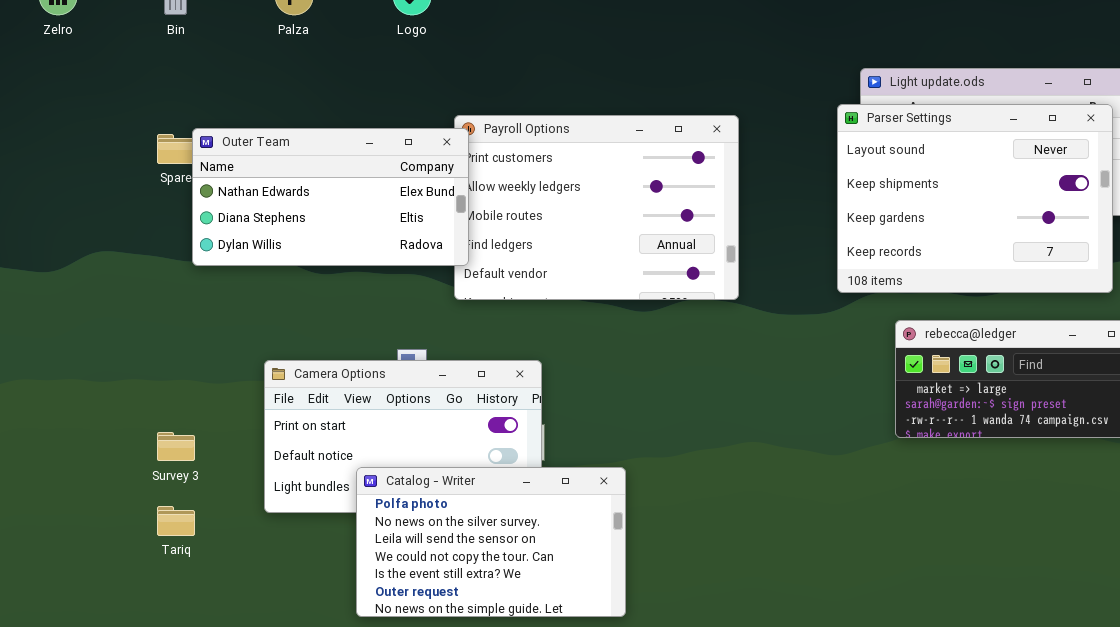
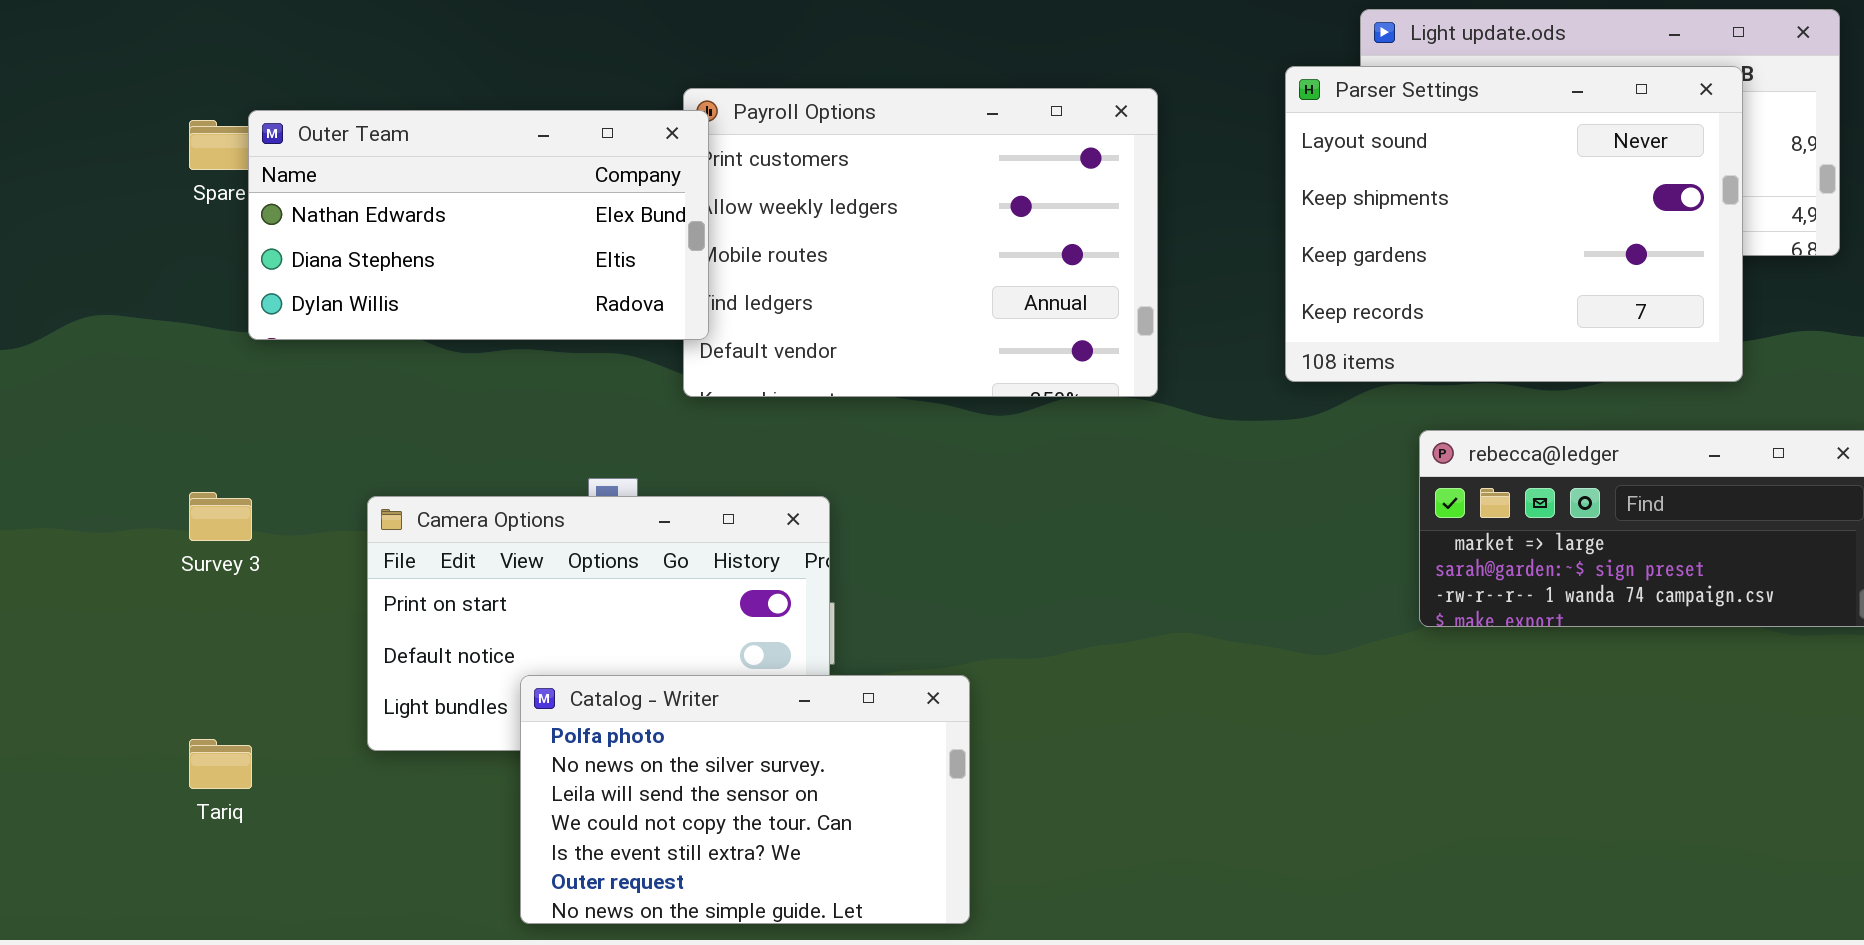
Parser Settings: [837,104,1113,293] -> [1285,66,1743,382], moved
Survey 3: [157,432,195,461] -> [189,492,252,541], moved

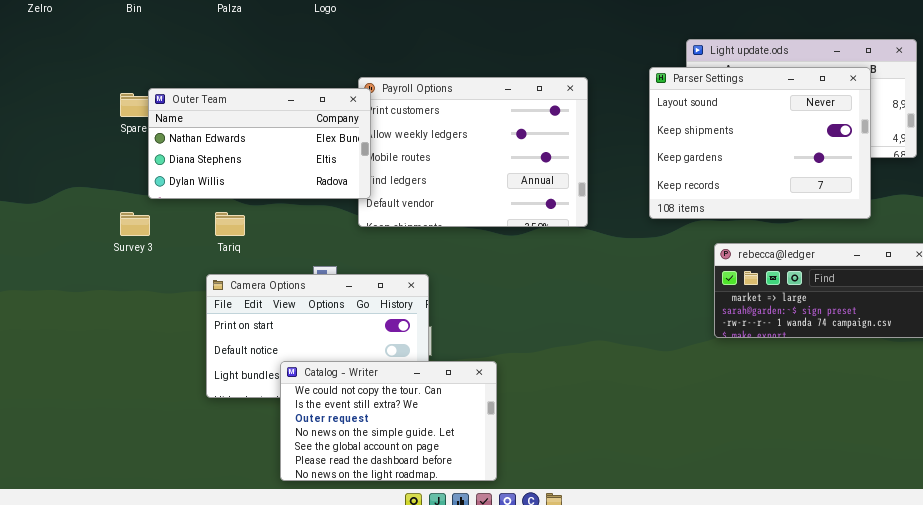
Survey 3: [189,492,252,541] -> [120,212,150,236], moved
Catalog - Writer: [520,675,970,924] -> [280,361,497,481], scrolled down 3 rows
Tariq: [189,739,252,789] -> [215,212,245,236], moved

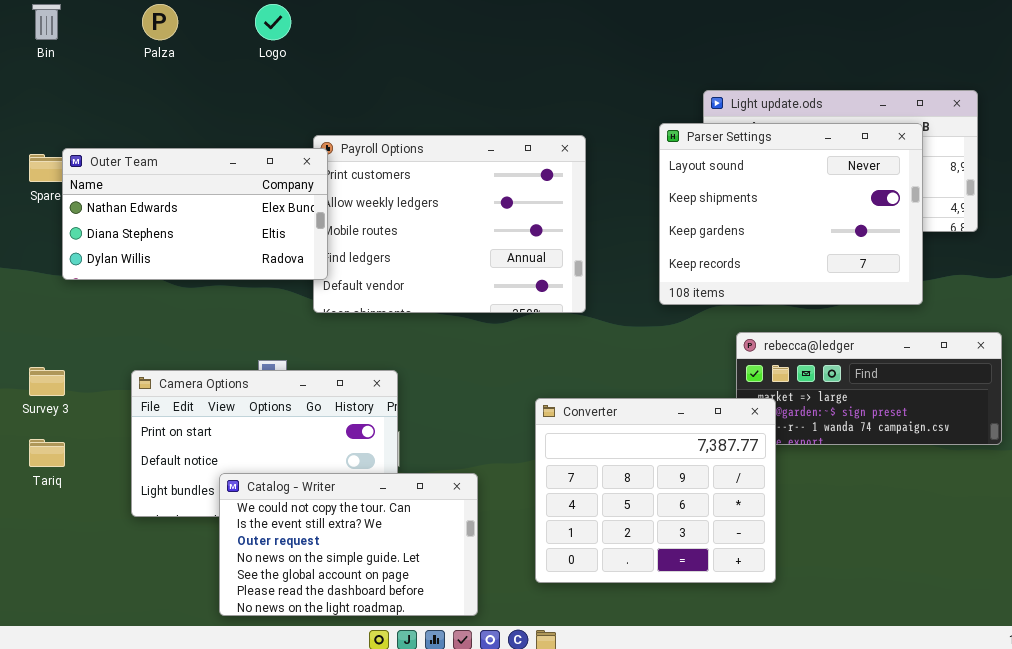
Survey 3: [120,212,150,236] -> [29,367,65,396], moved
Tariq: [215,212,245,236] -> [29,439,65,467], moved
Converter: none -> [535,398,776,583], opened

